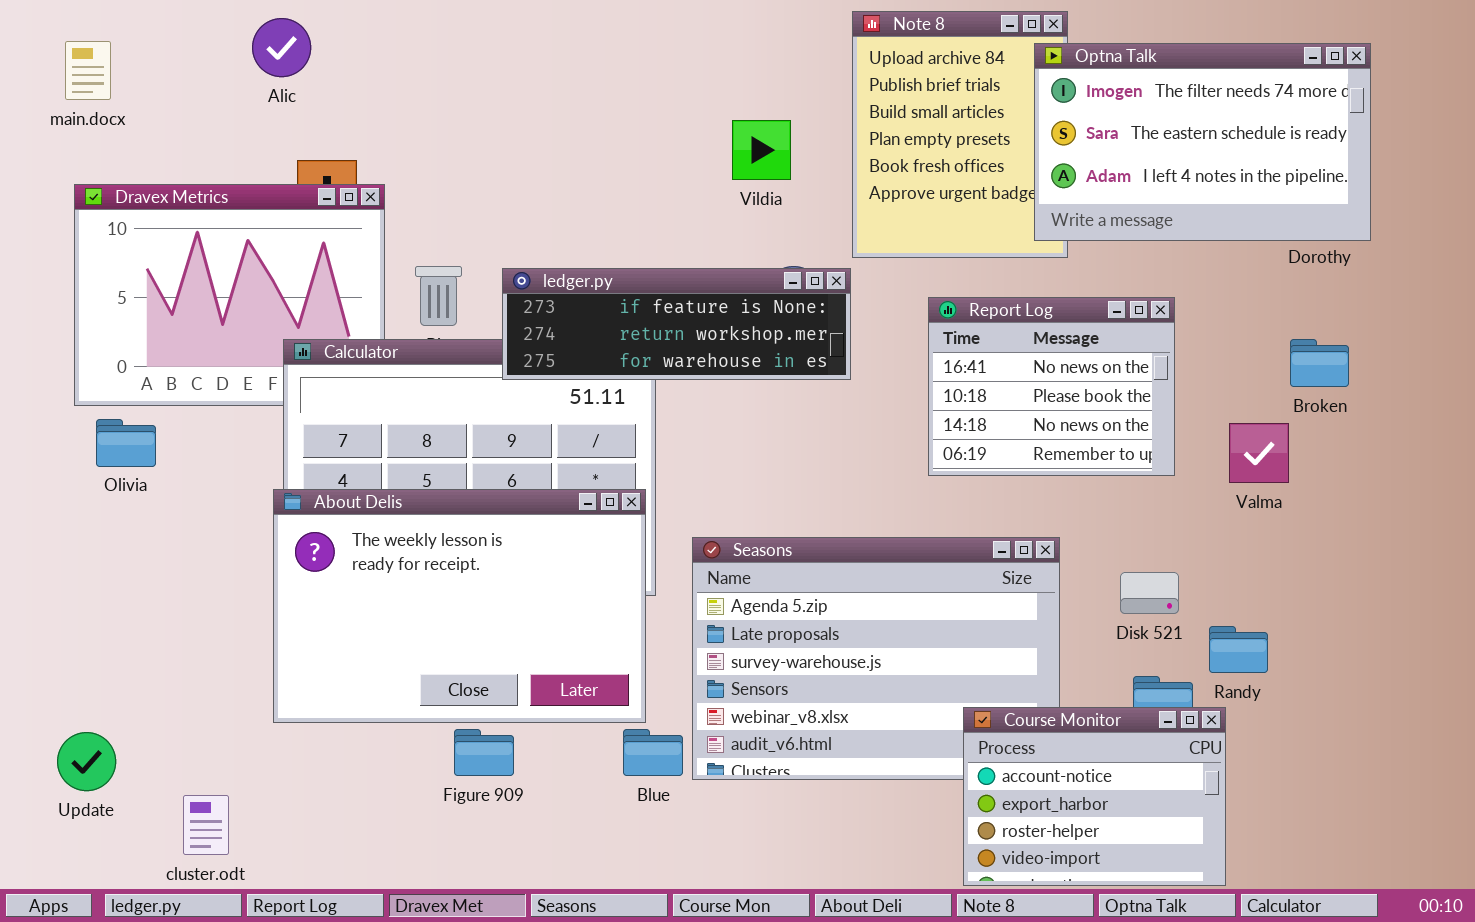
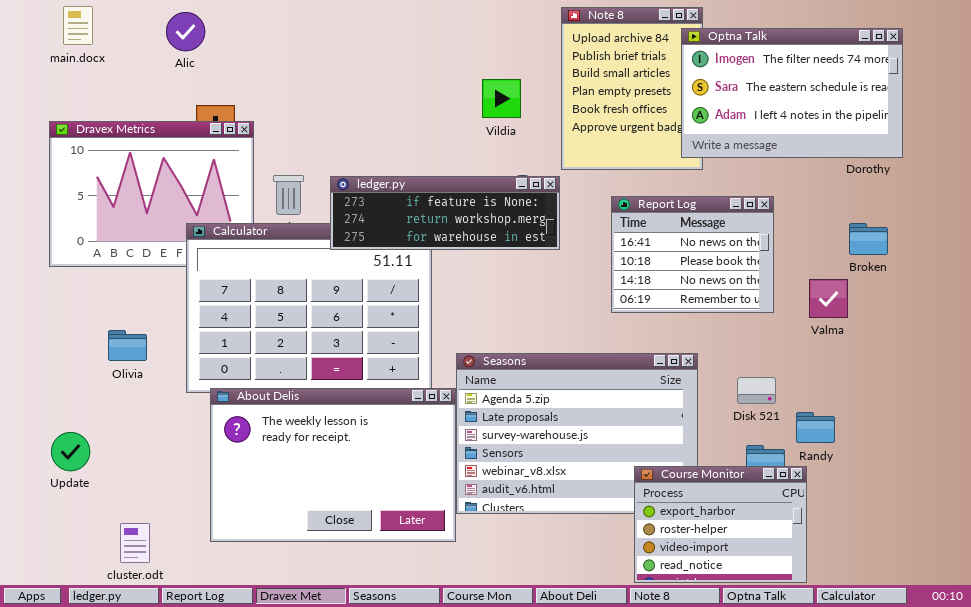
main.docx: [65,41,111,100] -> [63,6,93,45], moved
Olivia: [96,419,156,467] -> [108,330,147,361], moved
About Delis: [273,489,646,723] -> [210,388,456,542], moved
Course Monitor: [963,707,1226,886] -> [634,466,807,583], scrolled down 1 row
Update: [57,732,116,791] -> [51,432,90,471], moved

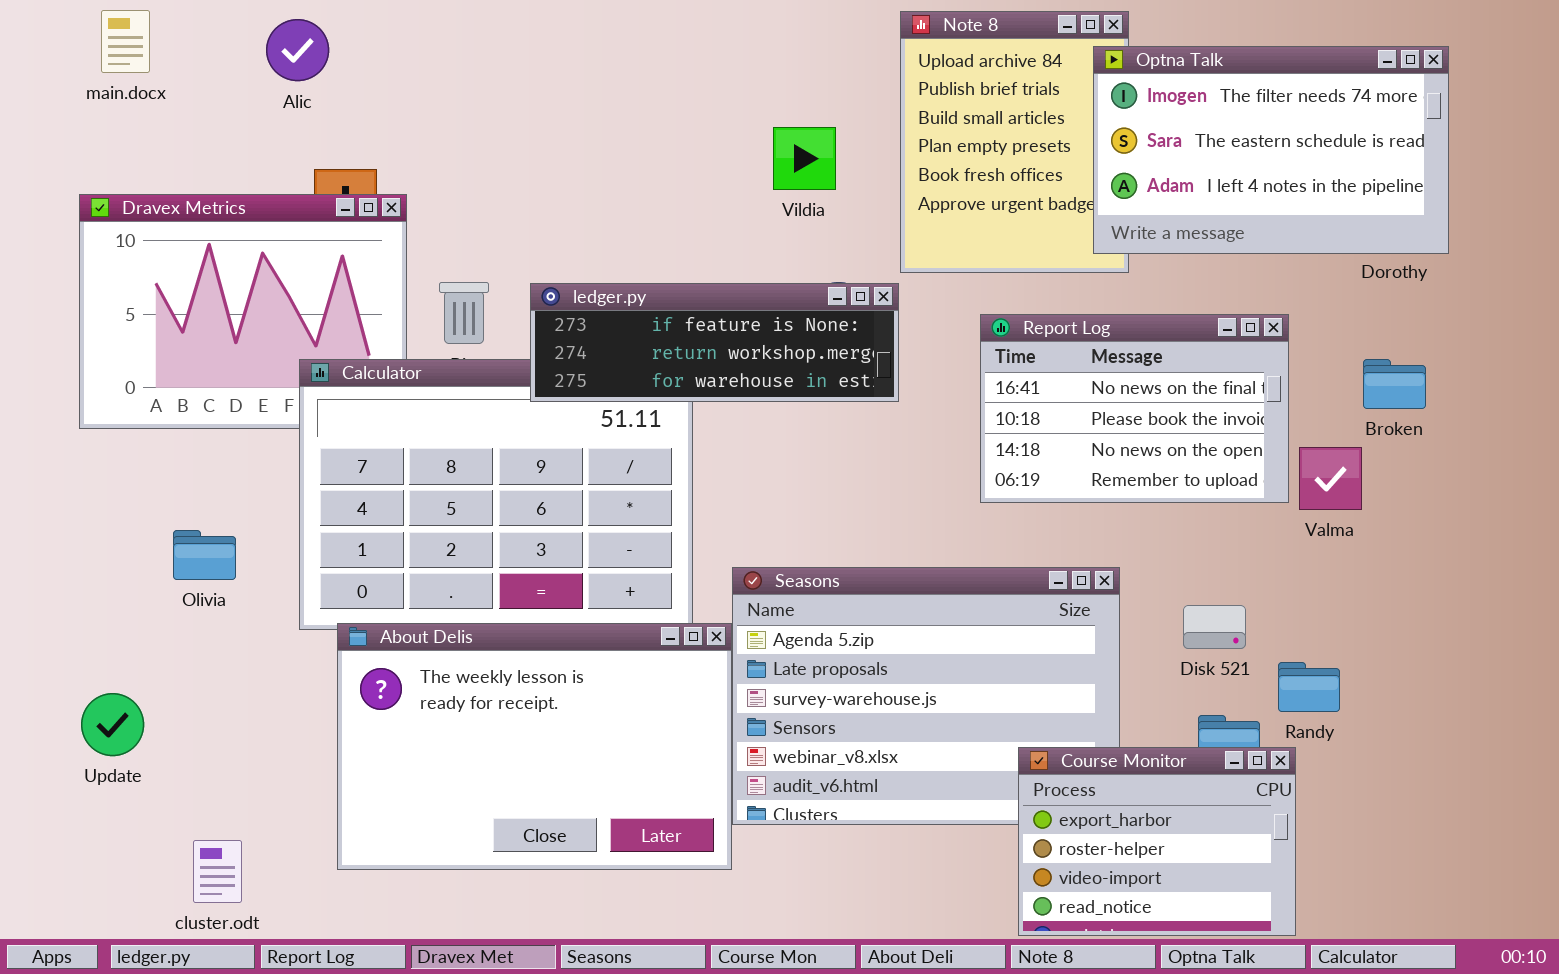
Report Log: [611,196,774,313] -> [980,314,1289,503], resized

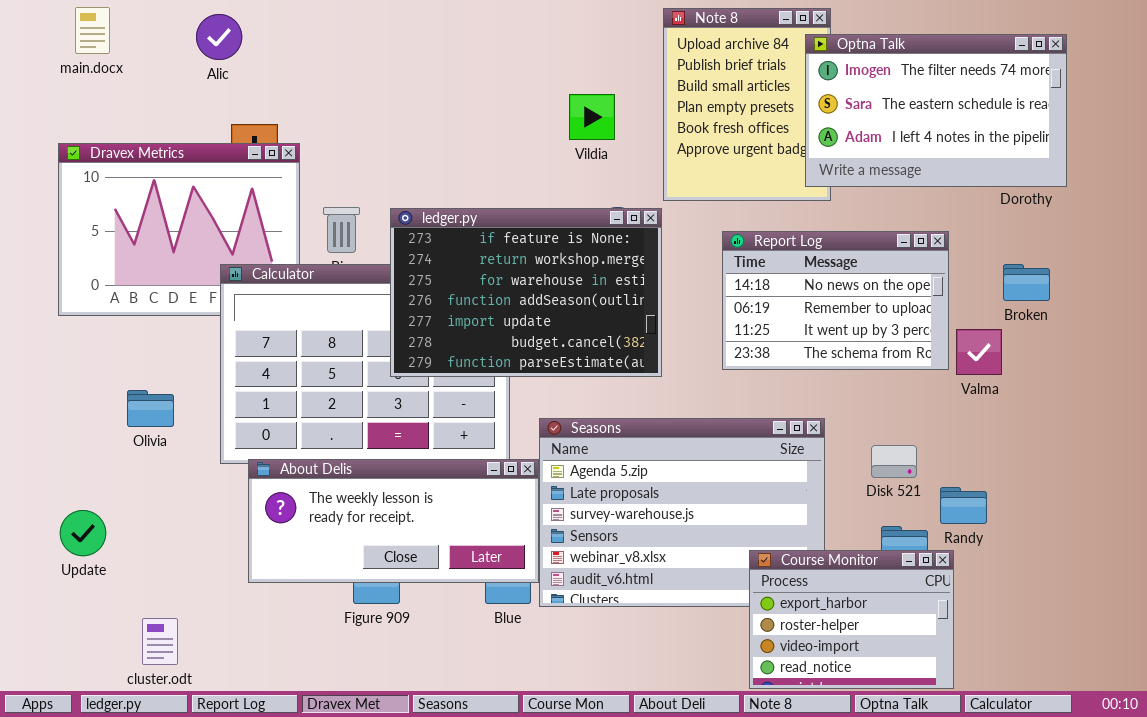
ledger.py: [530,283,899,402] -> [390,208,662,377], resized
Report Log: [980,314,1289,503] -> [722,231,949,370], scrolled down 2 rows
About Delis: [337,623,732,870] -> [248,459,539,583], resized

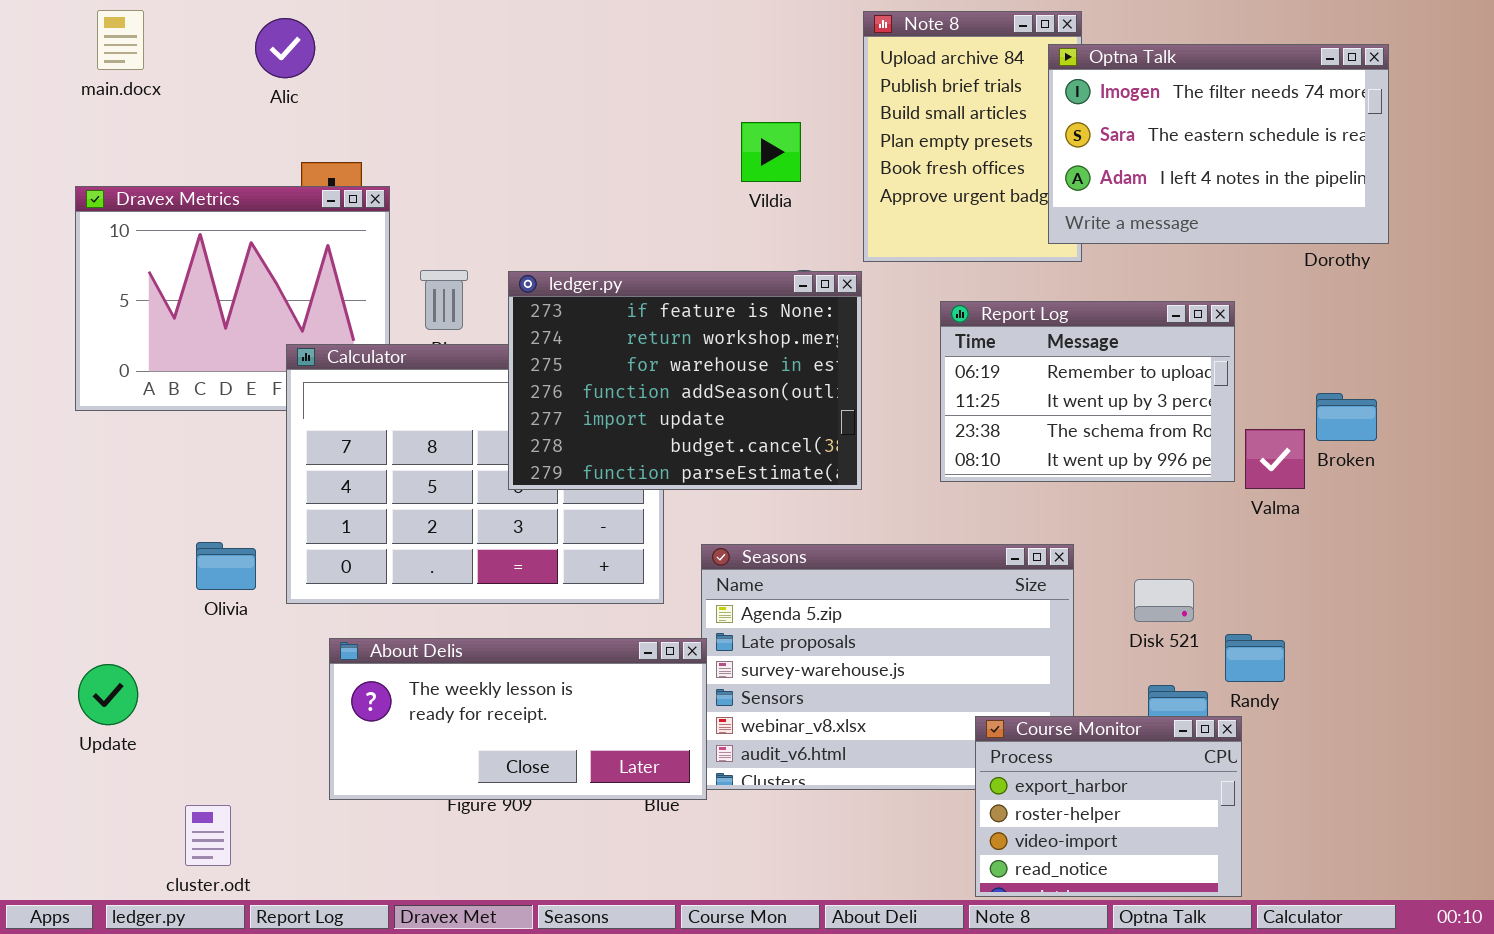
Report Log: [722,231,949,370] -> [940,301,1235,482], scrolled down 1 row
Broken: [1003,264,1050,301] -> [1316,393,1377,441], moved
Olivia: [127,390,174,427] -> [196,542,256,590], moved
About Delis: [248,459,539,583] -> [329,638,707,800], moved

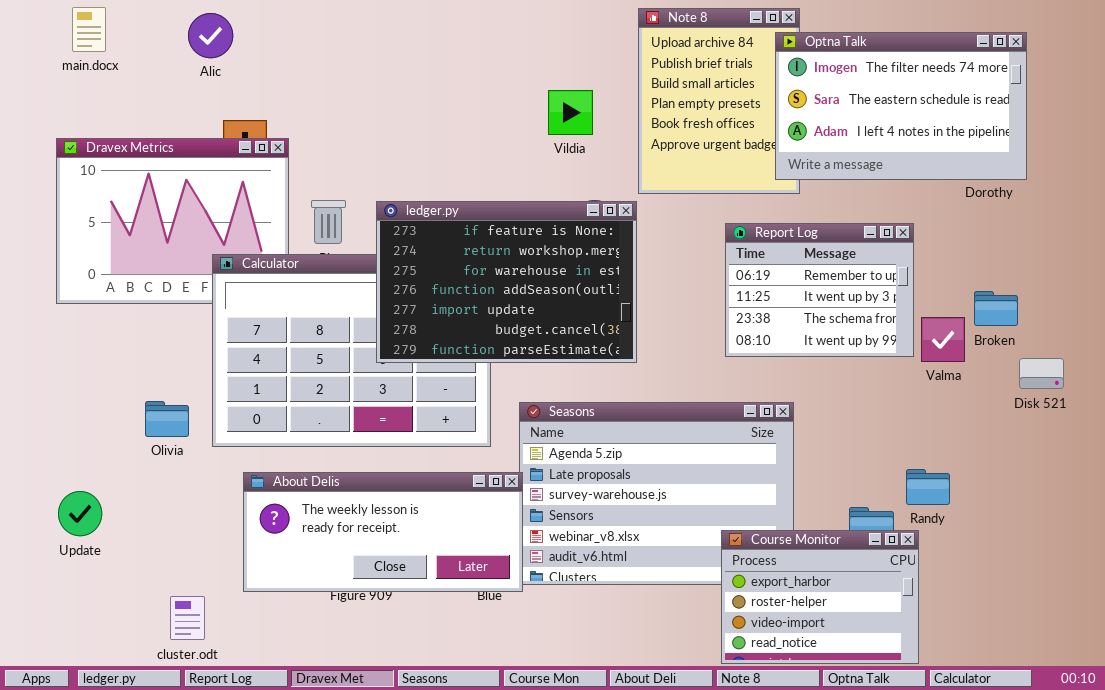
Report Log: [940,301,1235,482] -> [725,223,914,357], resized
Disk 521: [1134,579,1194,622] -> [1019,358,1064,389], moved
cluster.odt: [185,805,231,866] -> [170,596,205,640], moved

